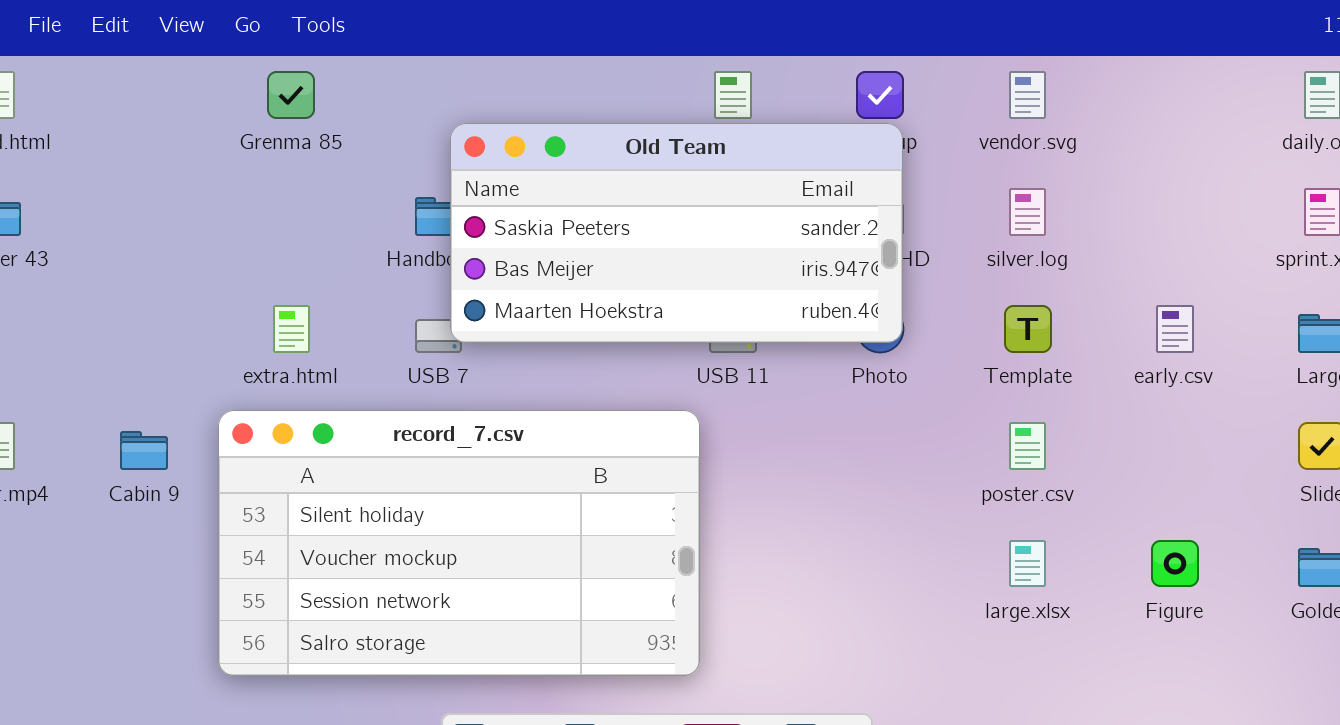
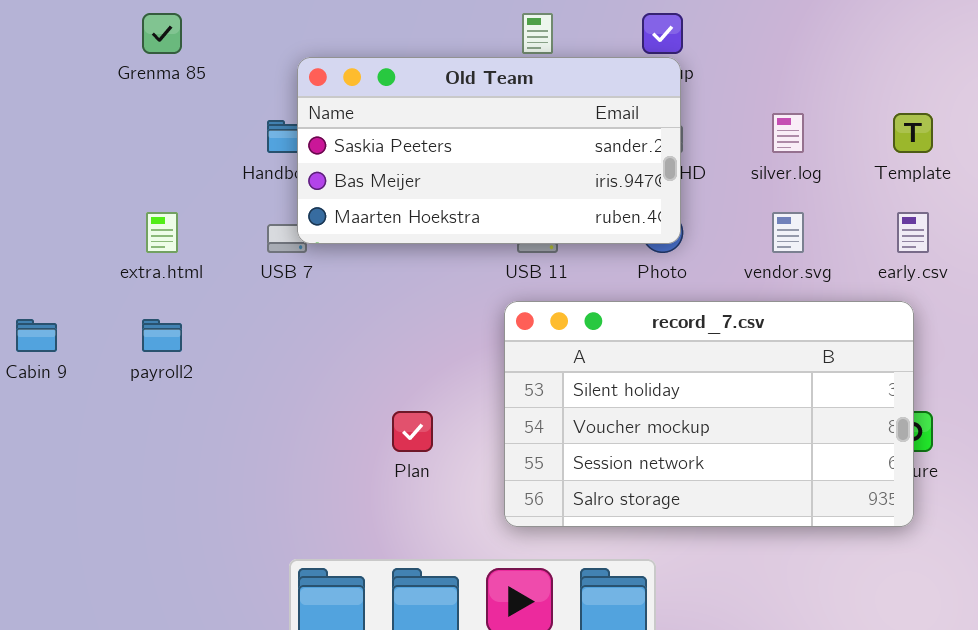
vendor.svg: [1009,71,1046,119] -> [772,212,804,253], moved
Template: [1004,305,1052,353] -> [893,113,933,153], moved
record_7.csv: [218,410,700,676] -> [504,301,914,527], moved

